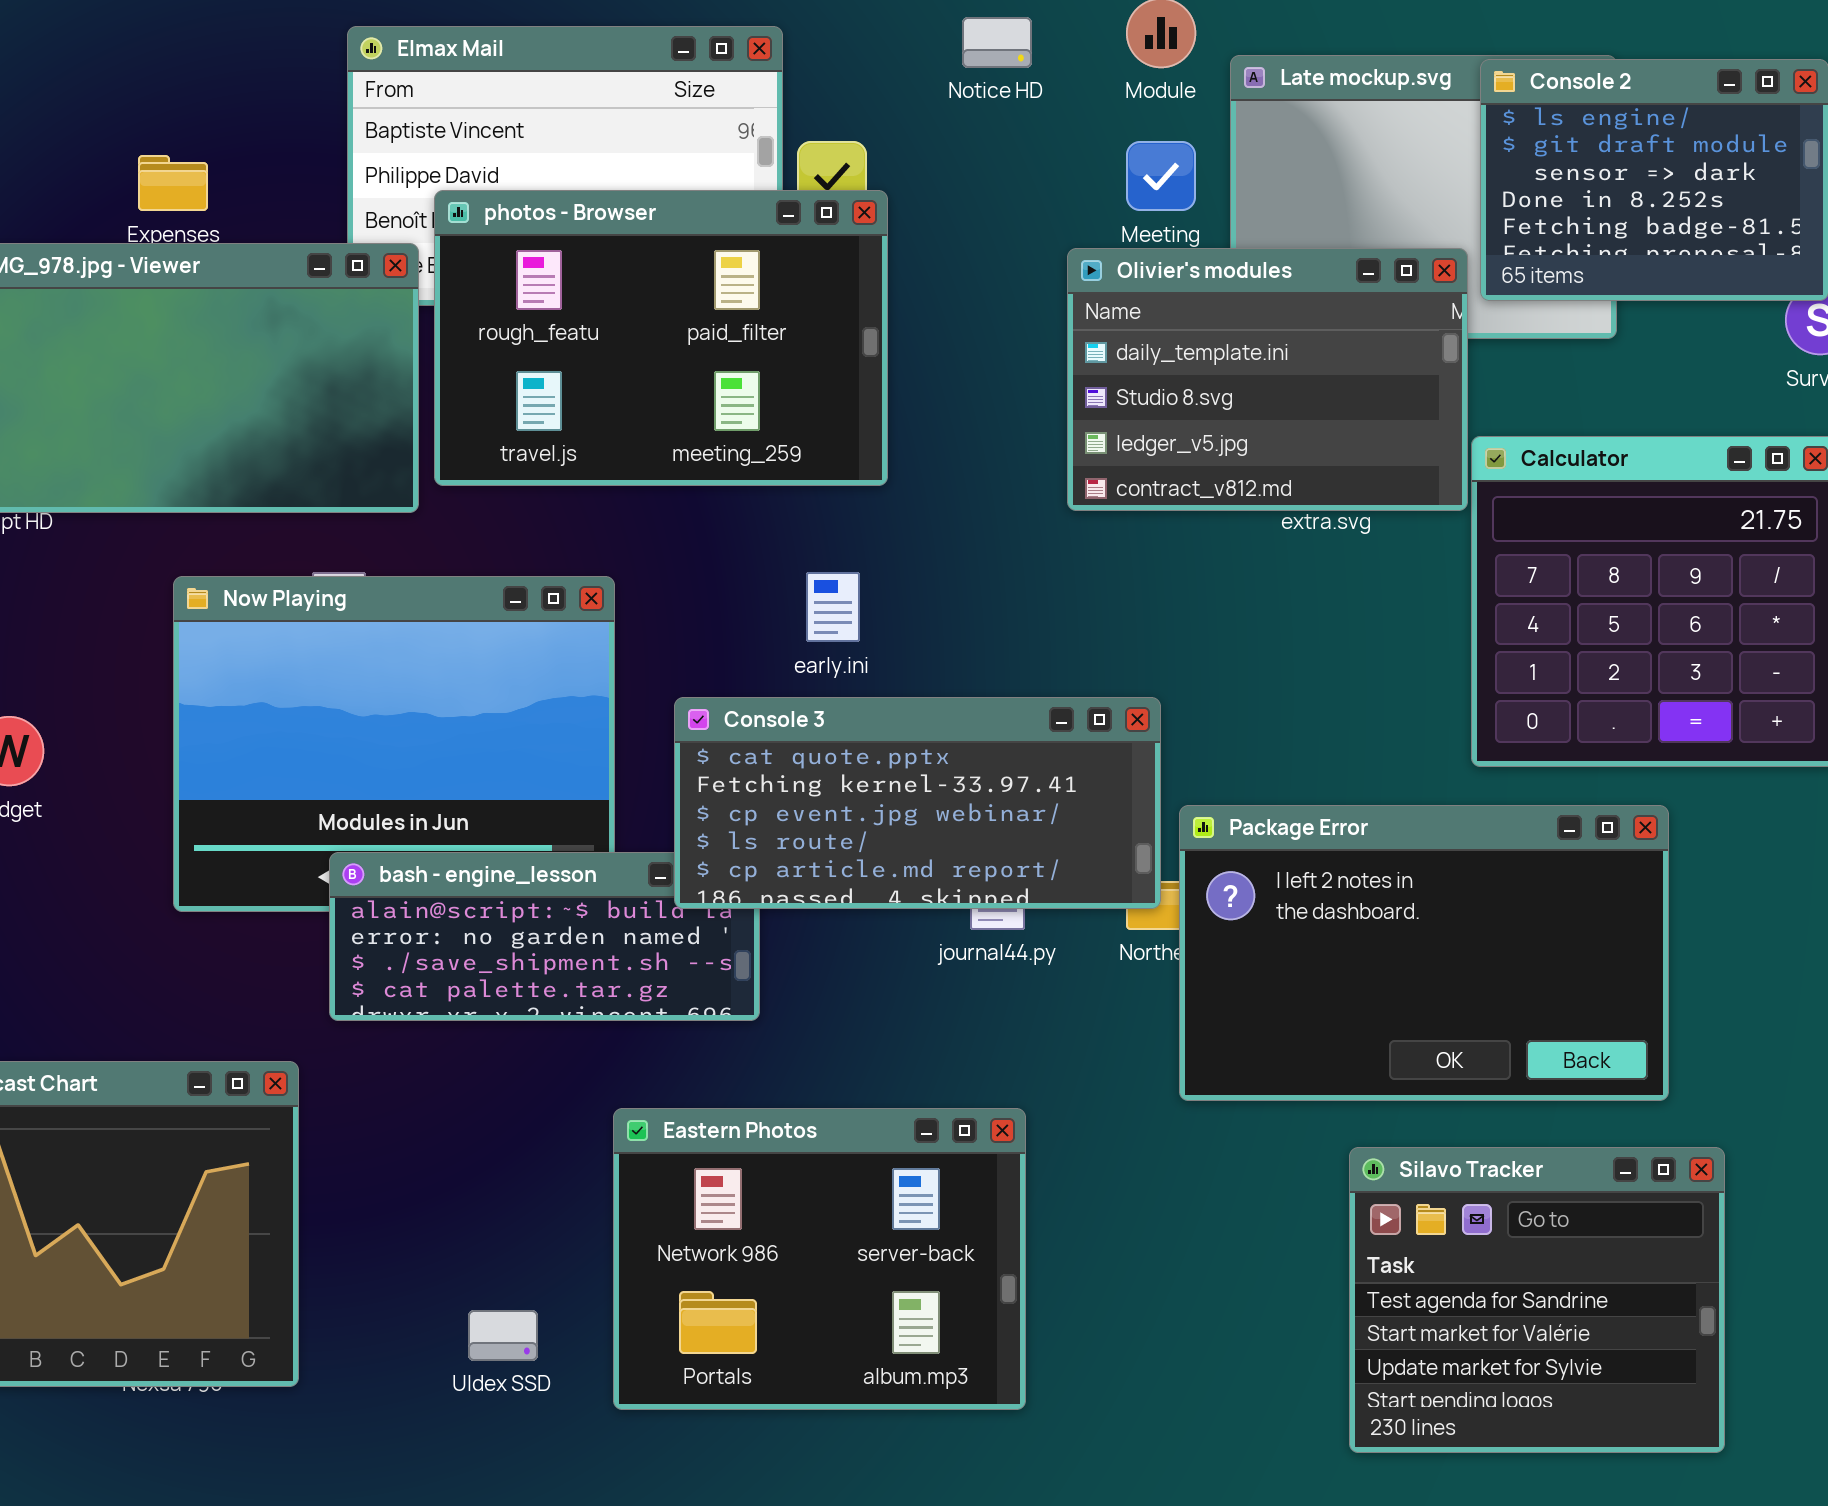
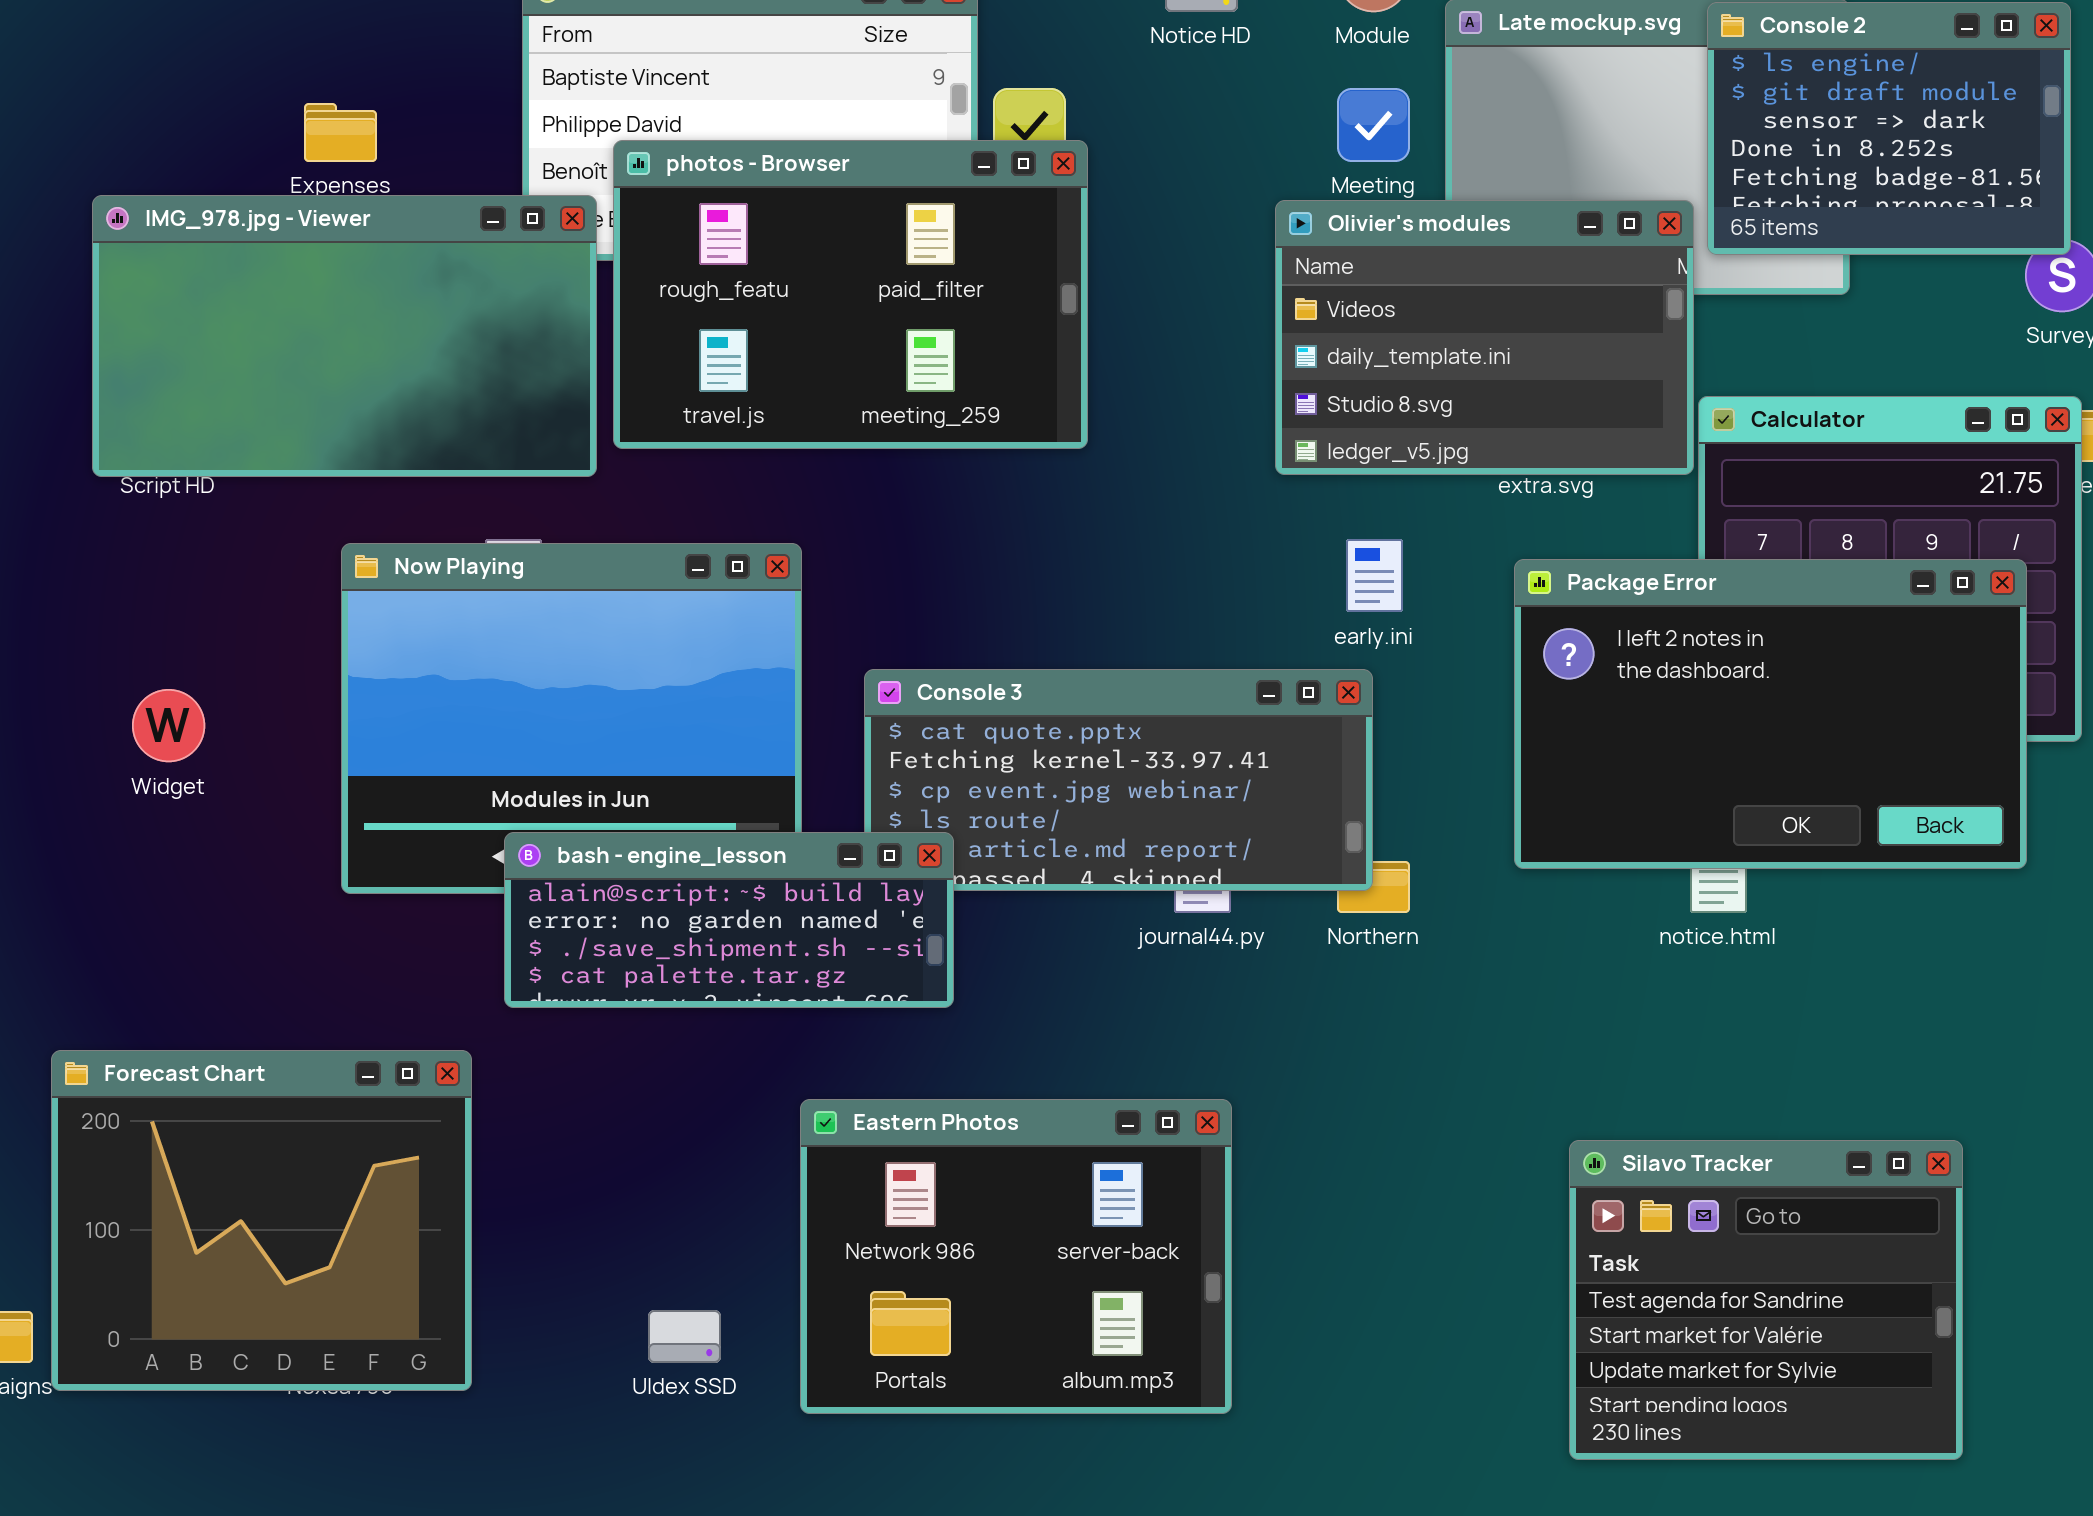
Olivier's modules: [1067,248,1468,511] -> [1275,200,1694,475], scrolled up 1 row
early.ini: [806,572,860,642] -> [1346,539,1403,612], moved
Package Error: [1179,805,1669,1101] -> [1514,559,2027,869], moved
bash - engine_lesson: [329,852,760,1021] -> [504,832,954,1008], raised

